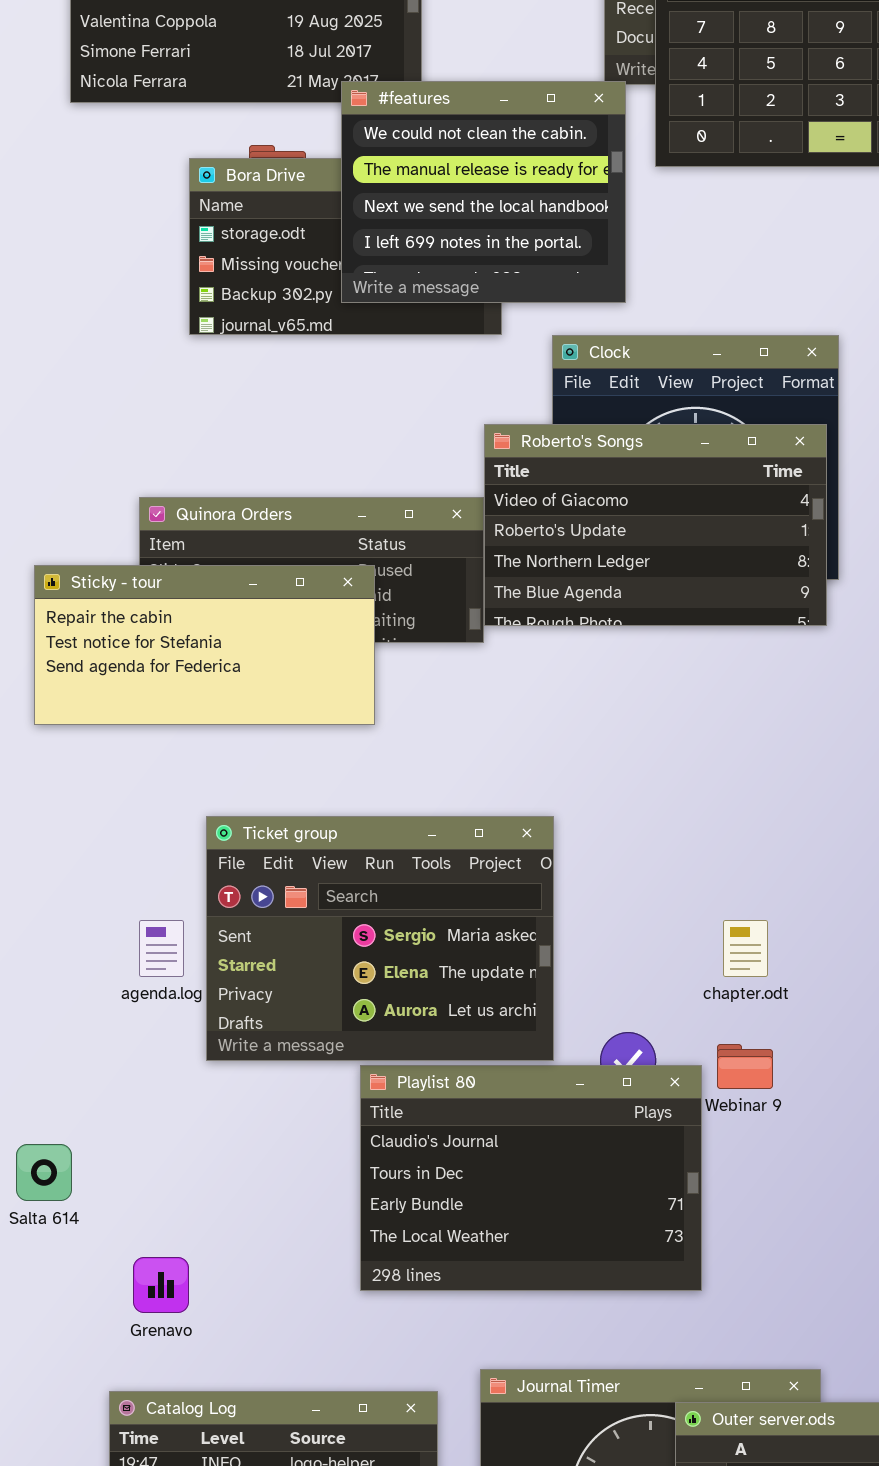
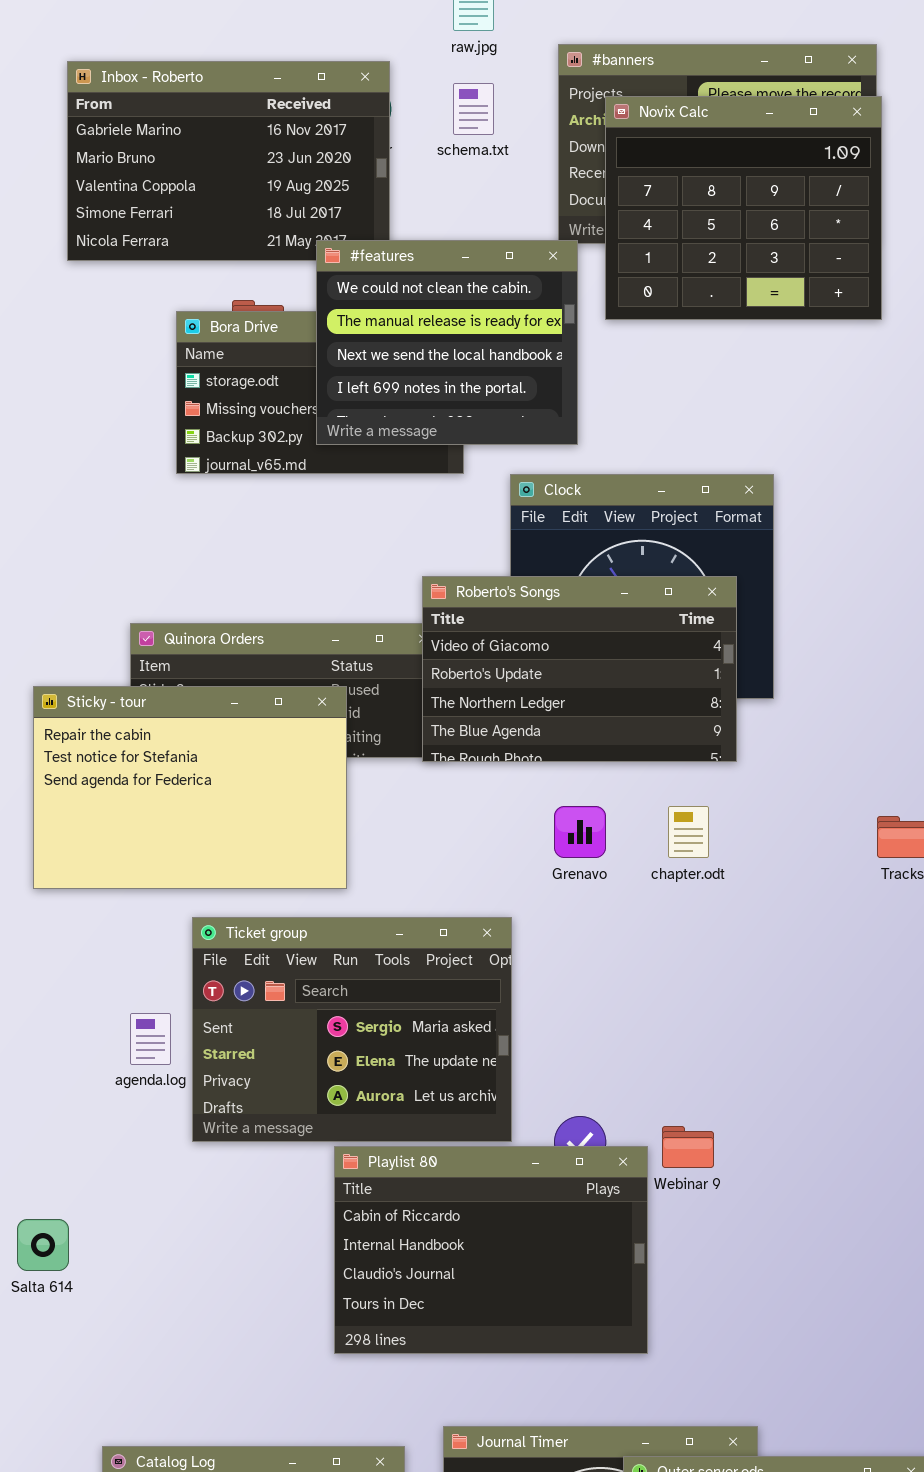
Roberto's Songs: [484,424,827,626] -> [422,576,737,762], moved
Sticky - tour: [34,565,375,725] -> [33,686,347,889], resized
chapter.odt: [723,920,768,977] -> [668,806,709,858], moved
Playlist 80: [360,1065,702,1291] -> [334,1146,648,1354], scrolled up 2 rows
Grenavo: [133,1257,189,1313] -> [554,806,606,858], moved

